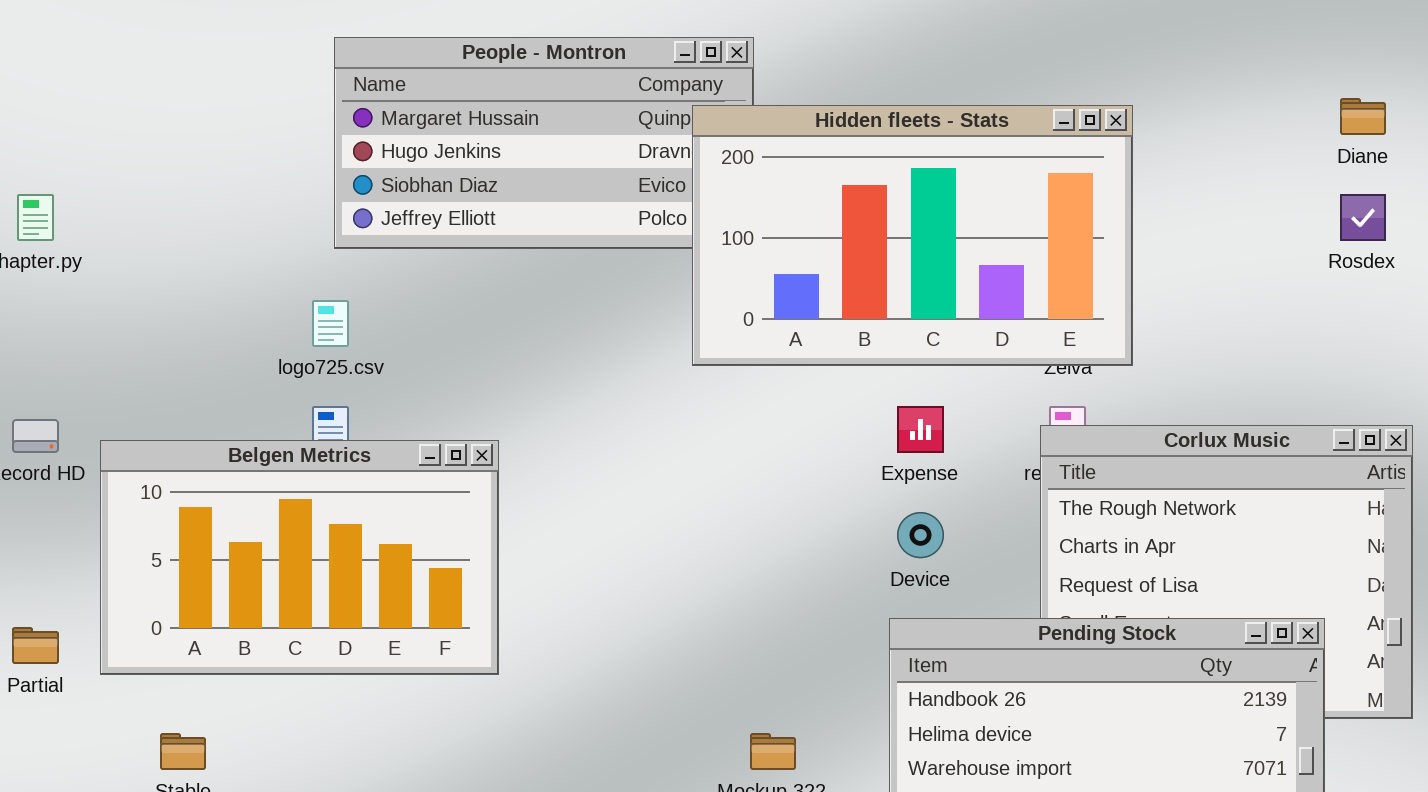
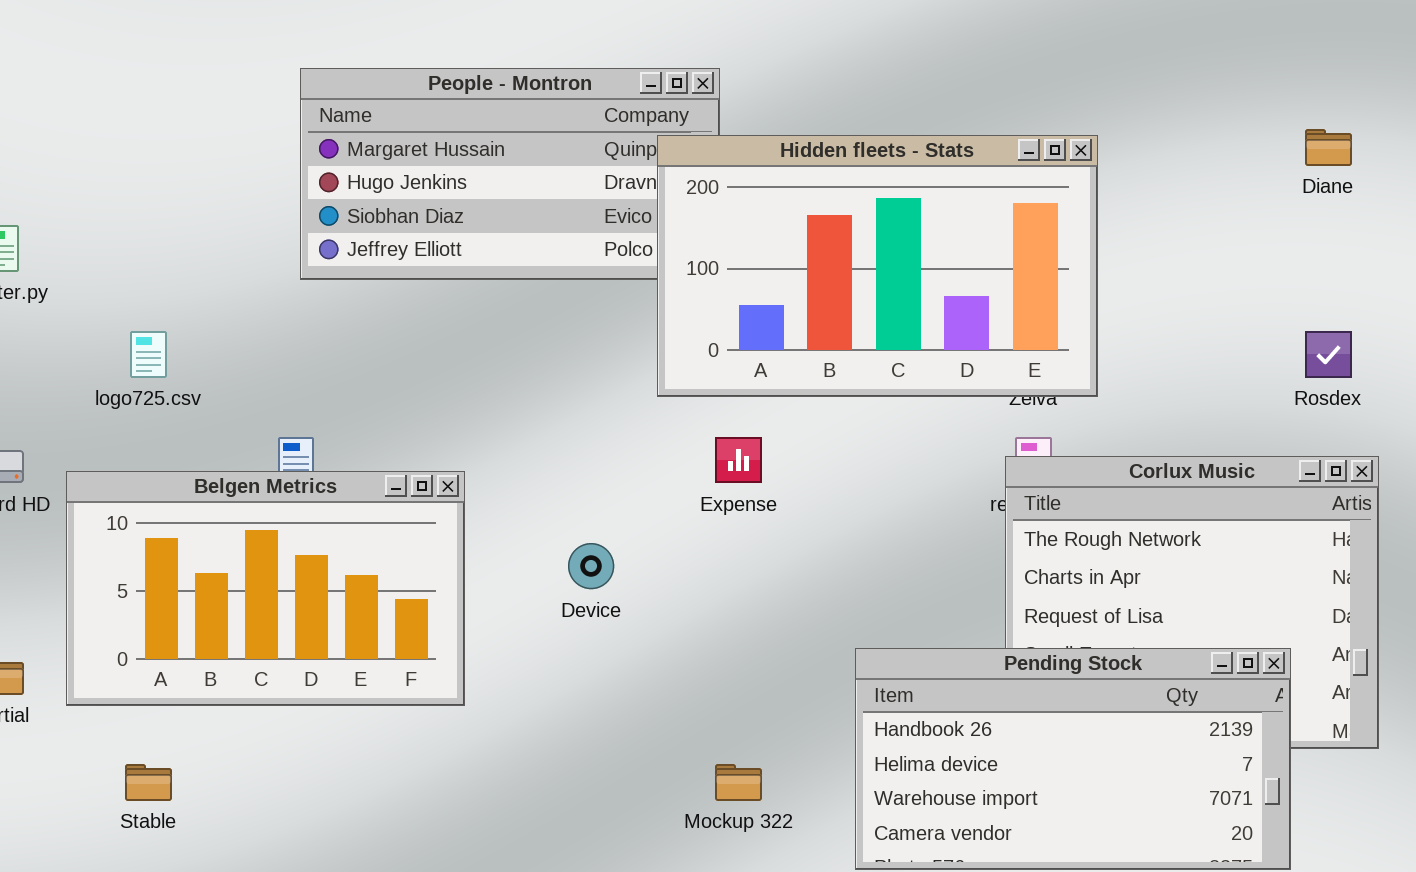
Rosdex: [1340,194,1386,241] -> [1305,331,1352,378], moved
logo725.csv: [312,300,349,347] -> [130,331,167,378], moved
Expense: [897,406,944,453] -> [715,437,762,483], moved
Device: [897,512,944,558] -> [568,543,614,589], moved

